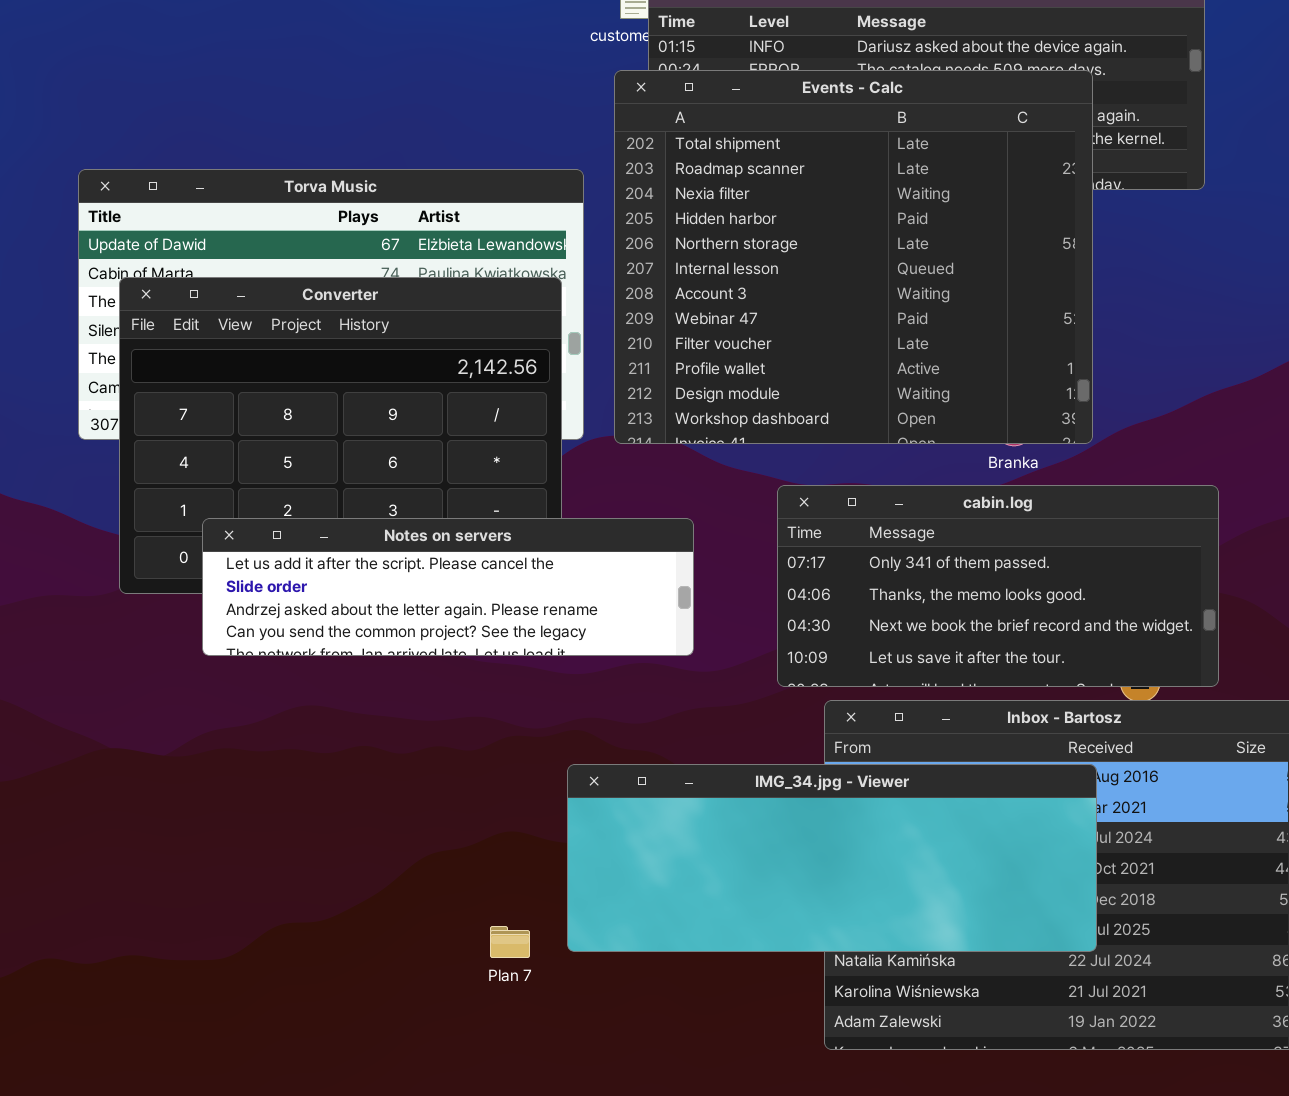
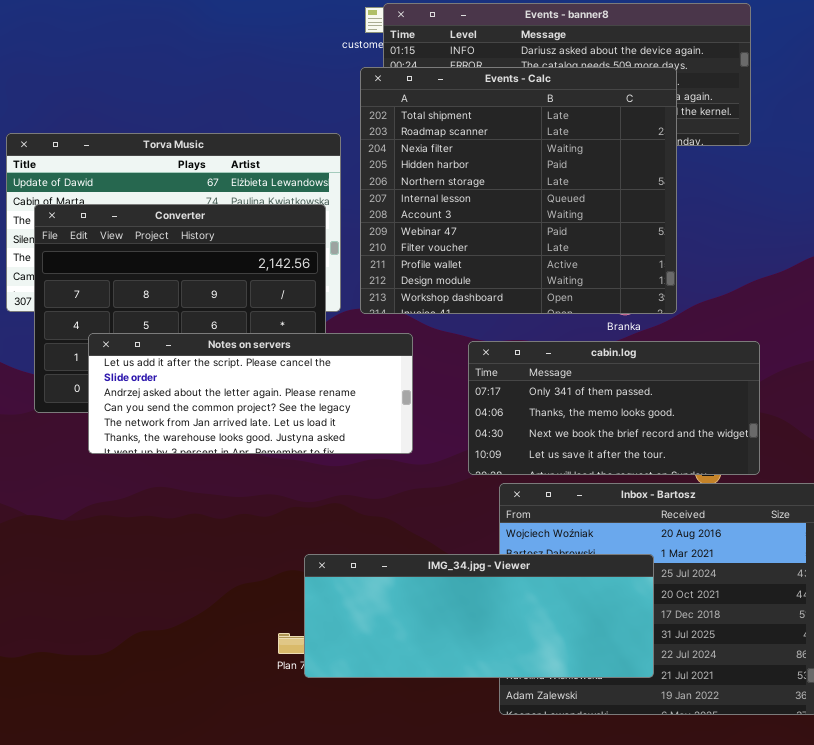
Notes on servers: [202,518,694,656] -> [88,333,413,454], resized
IMG_34.jpg - Viewer: [567,764,1097,952] -> [304,554,654,678], moved

